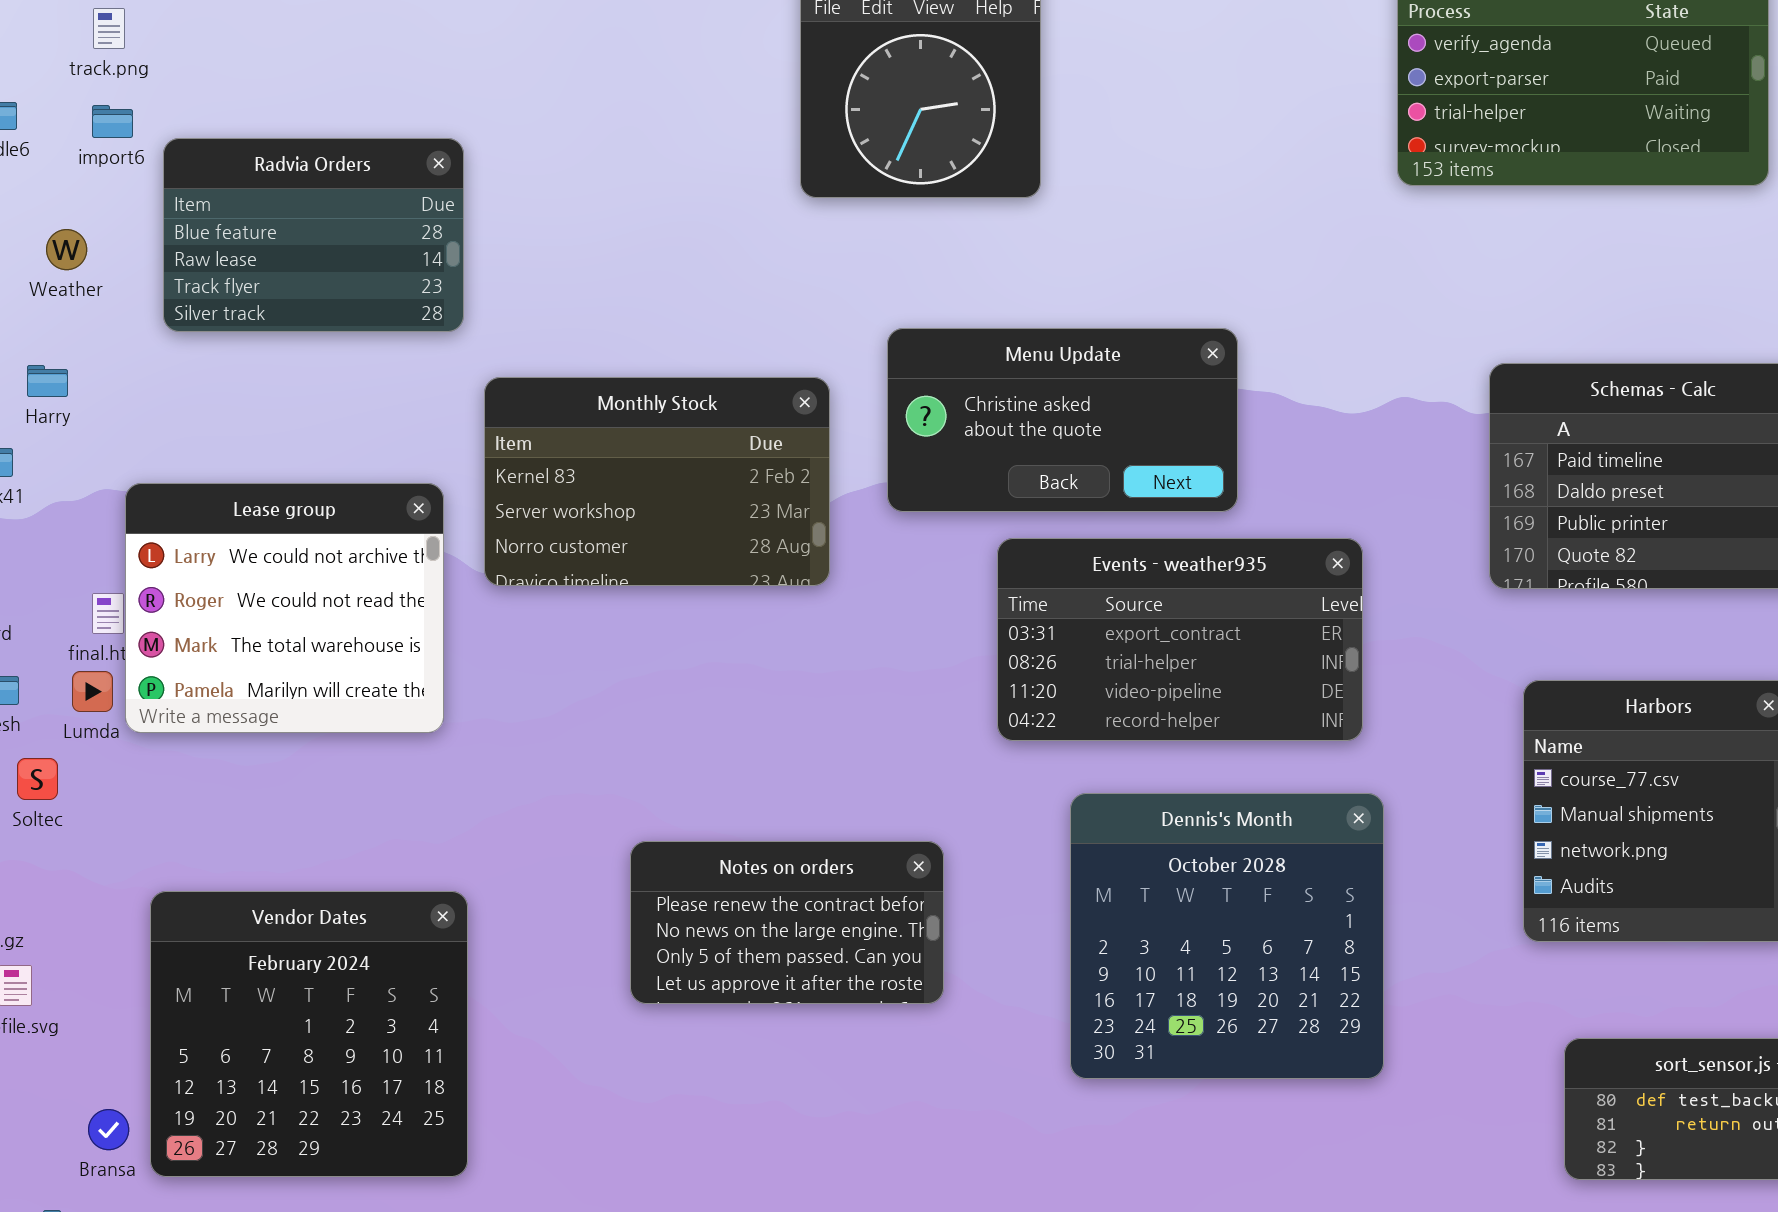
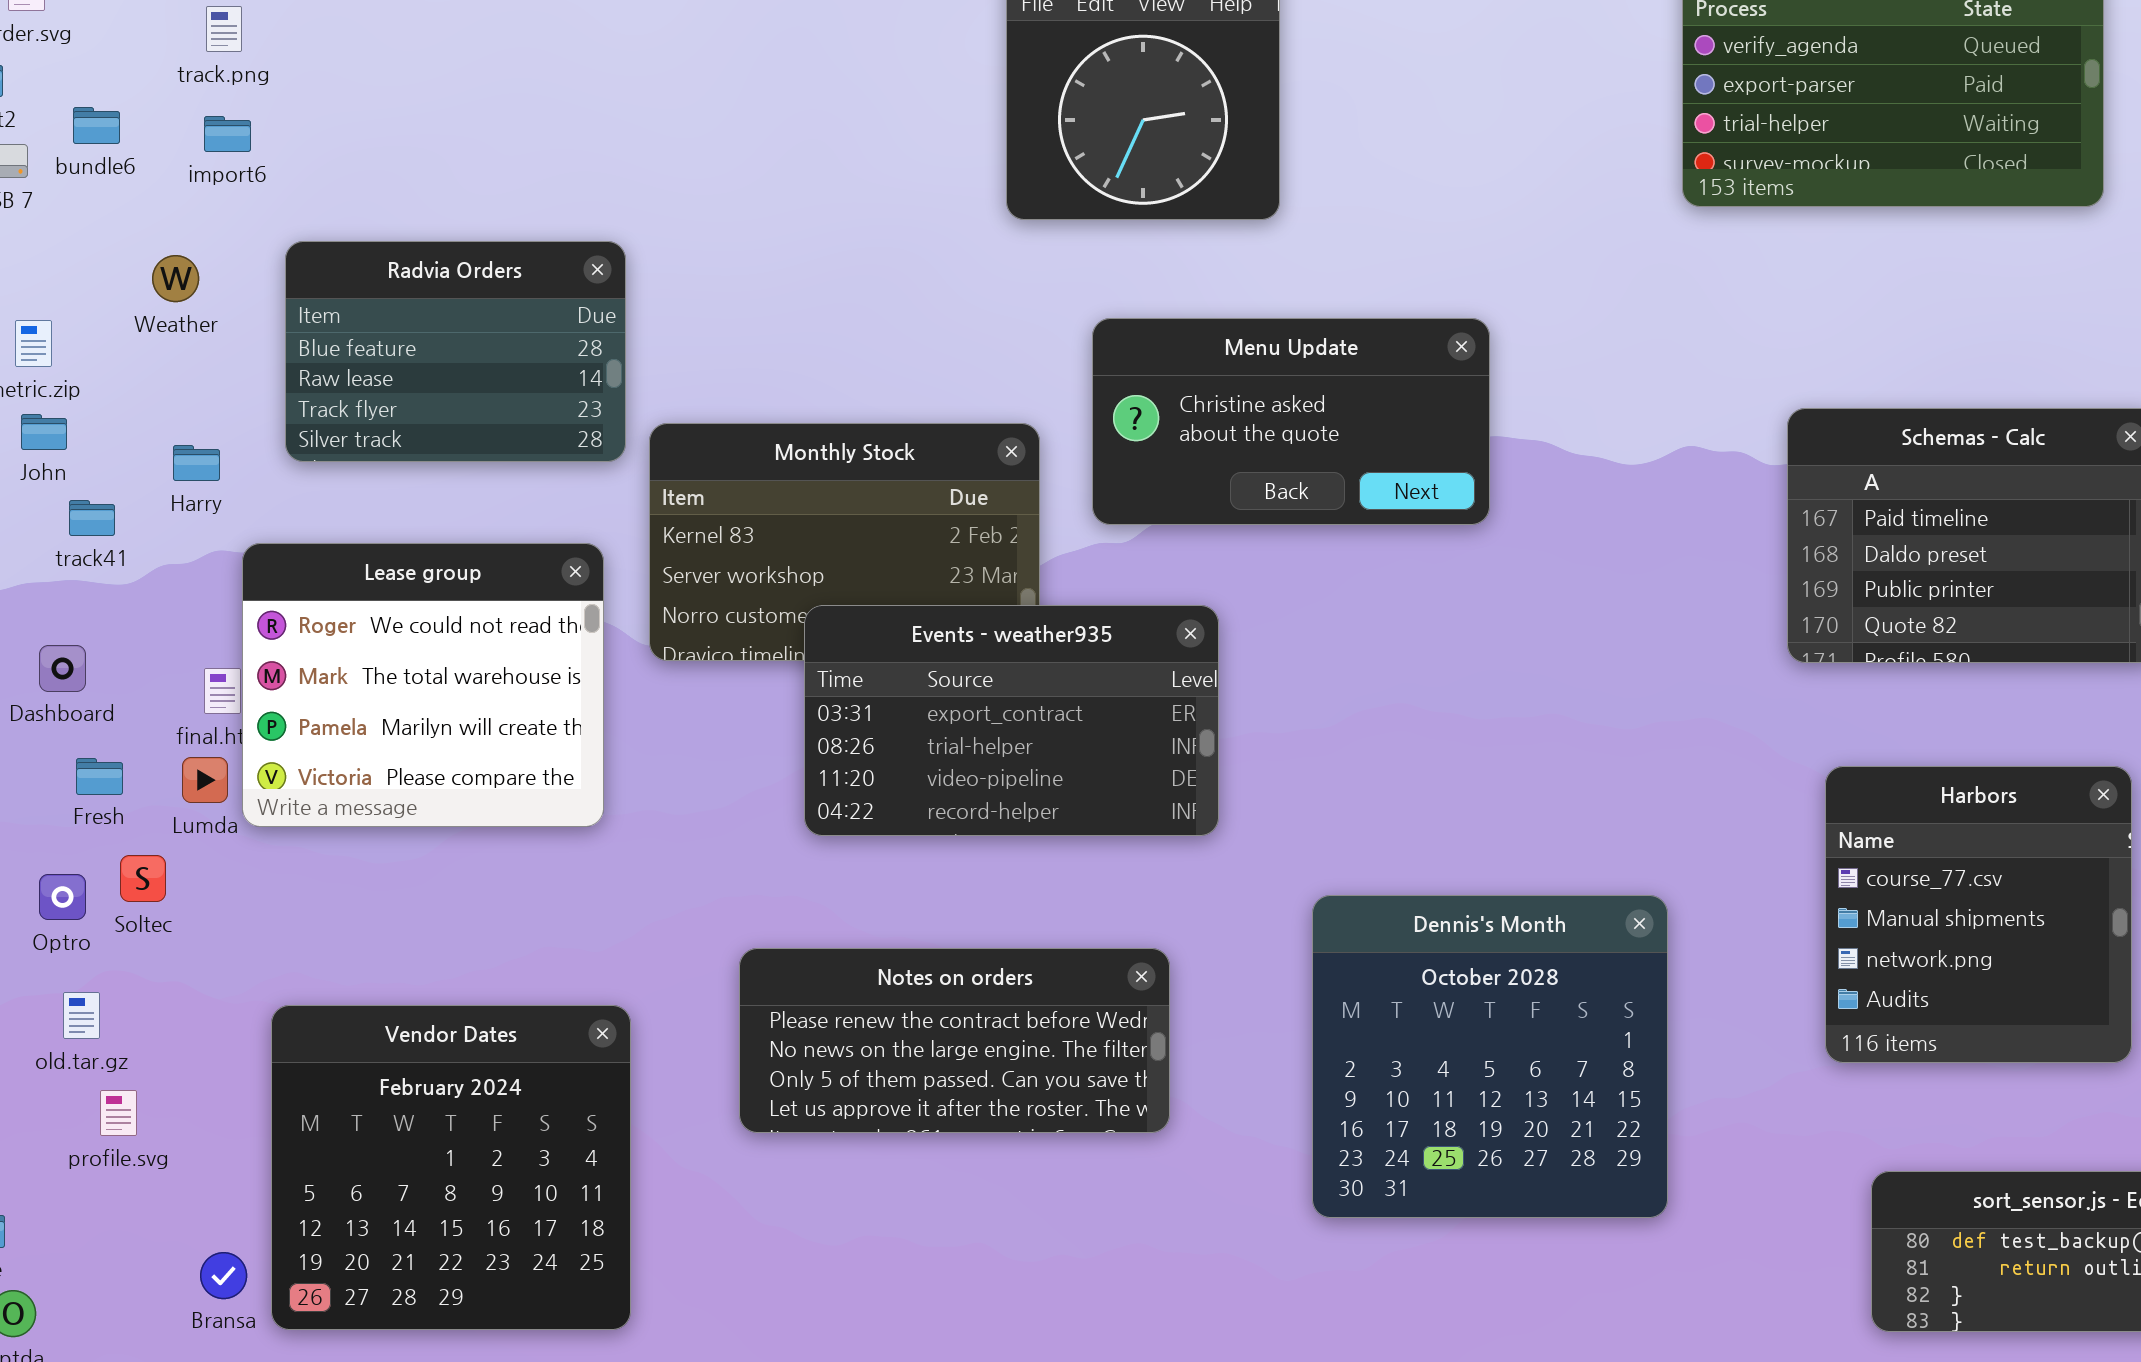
Radvia Orders: [163,138,464,332] -> [285,241,626,462], moved
Menu Update: [887,328,1238,512] -> [1092,318,1490,525], moved
Harry: [27,365,68,397] -> [173,445,220,481], moved
Lease group: [125,483,444,733] -> [242,543,604,827], scrolled down 1 row
Events - weather935: [997,538,1363,741] -> [804,605,1219,836], moved
Notes on orders: [630,841,944,1004] -> [739,948,1170,1133], resized

